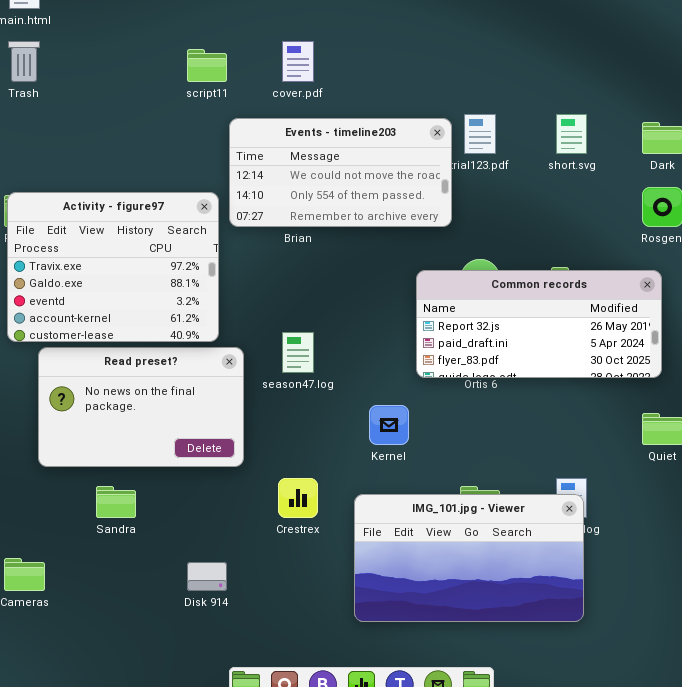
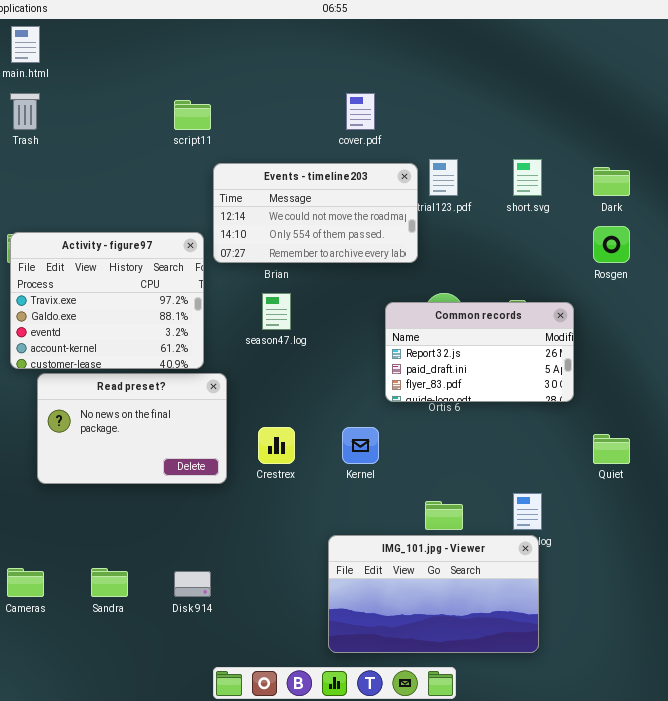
cover.pdf: [282,41,314,82] -> [346,93,375,130], moved
Common records: [416,270,662,378] -> [385,302,574,402], resized
season47.log: [282,332,314,373] -> [262,293,291,330], moved
Crestrex: [278,478,318,518] -> [258,427,295,464], moved
Sandra: [96,486,136,518] -> [91,568,128,597], moved
IMG_101.jpg - Viewer: [354,494,584,622] -> [328,535,539,653], moved

